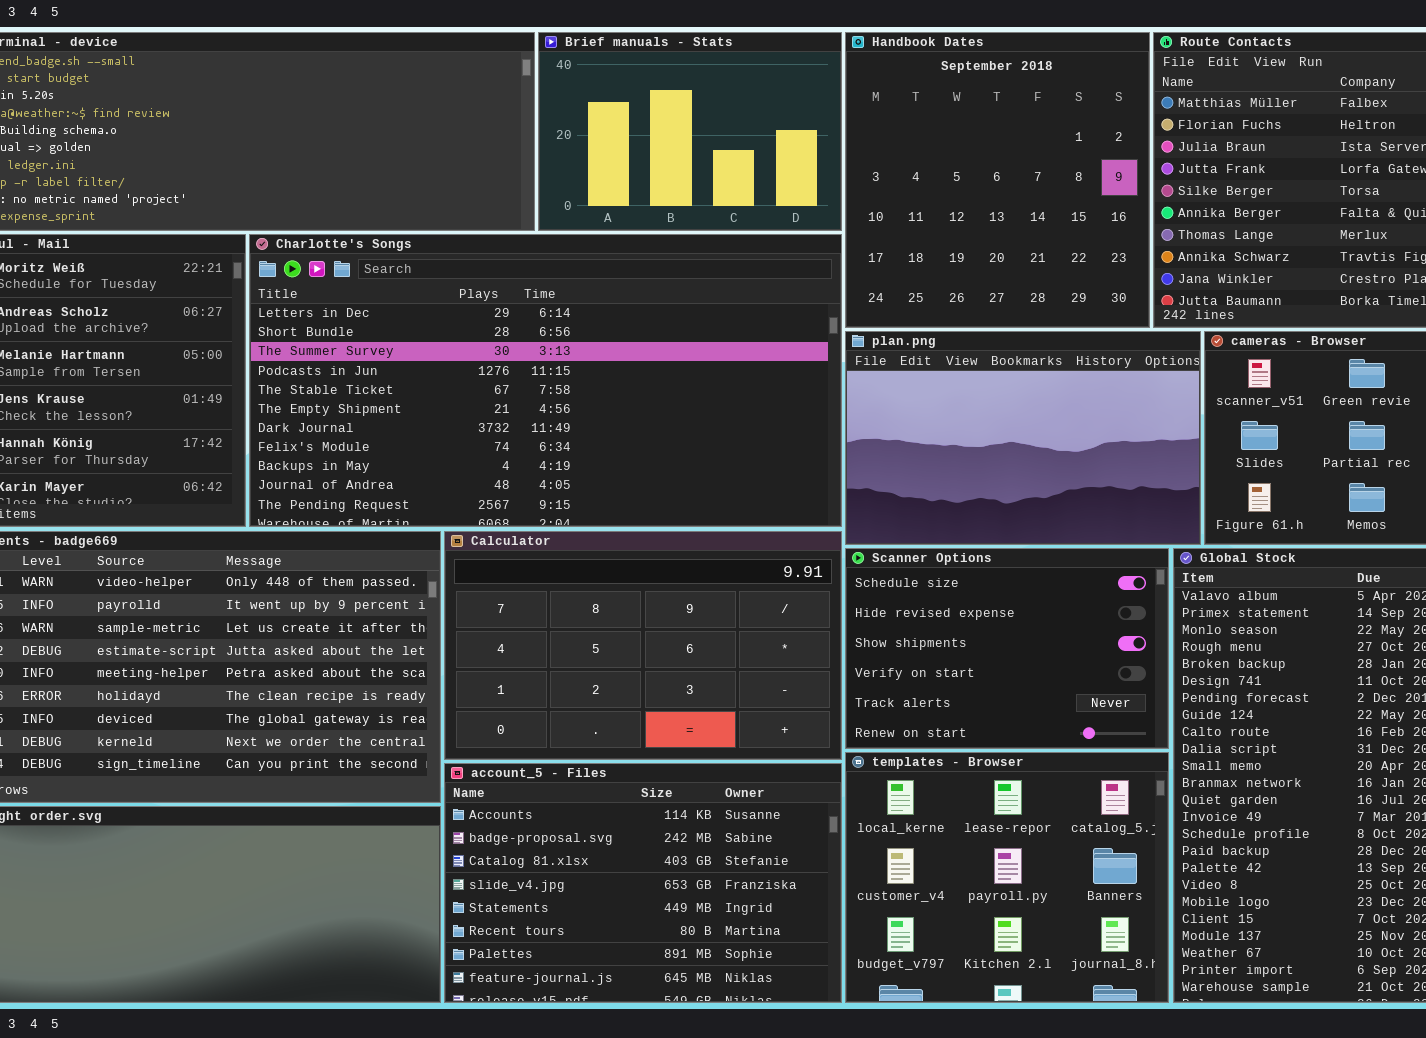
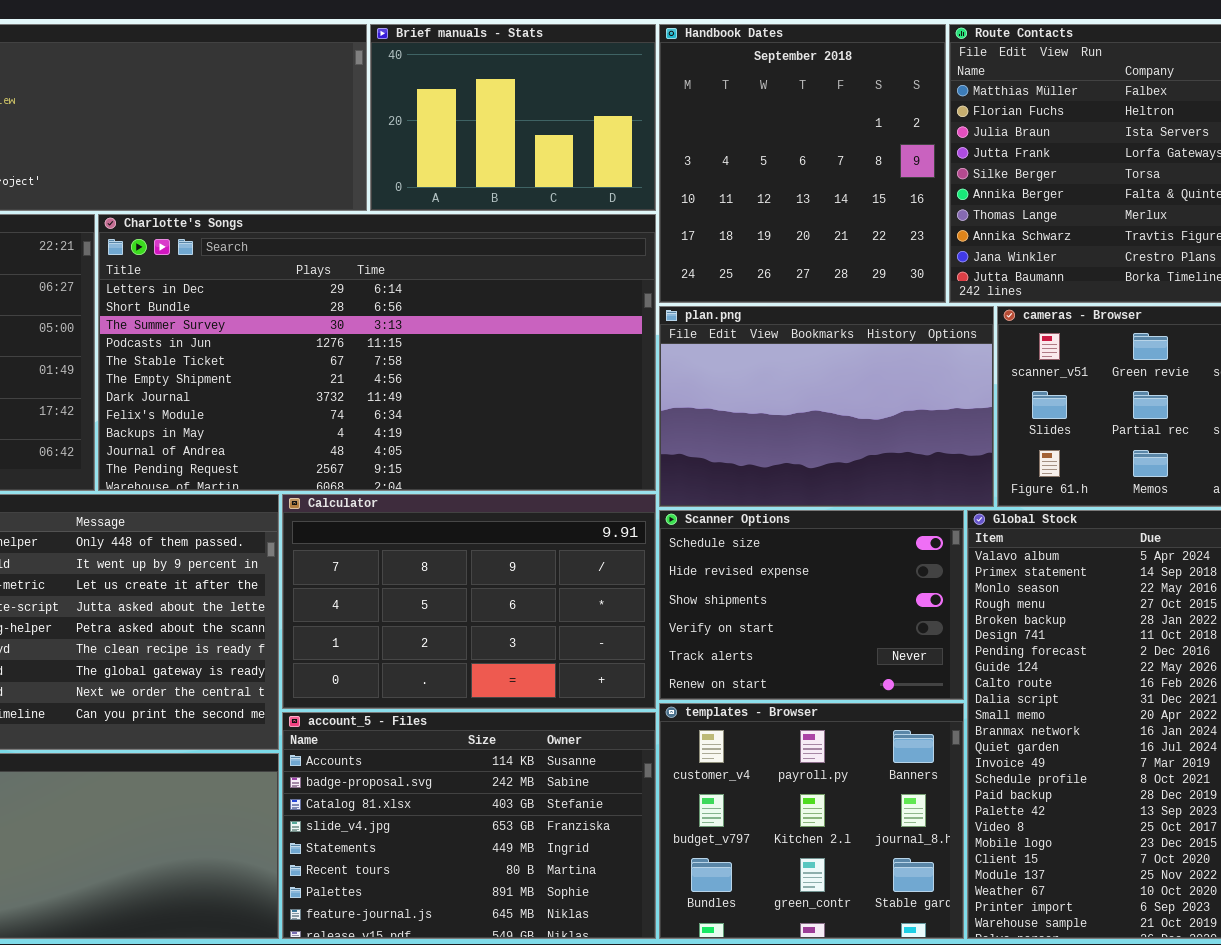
templates - Browser: [845,752,1169,1003] -> [659,703,964,939], scrolled down 1 row

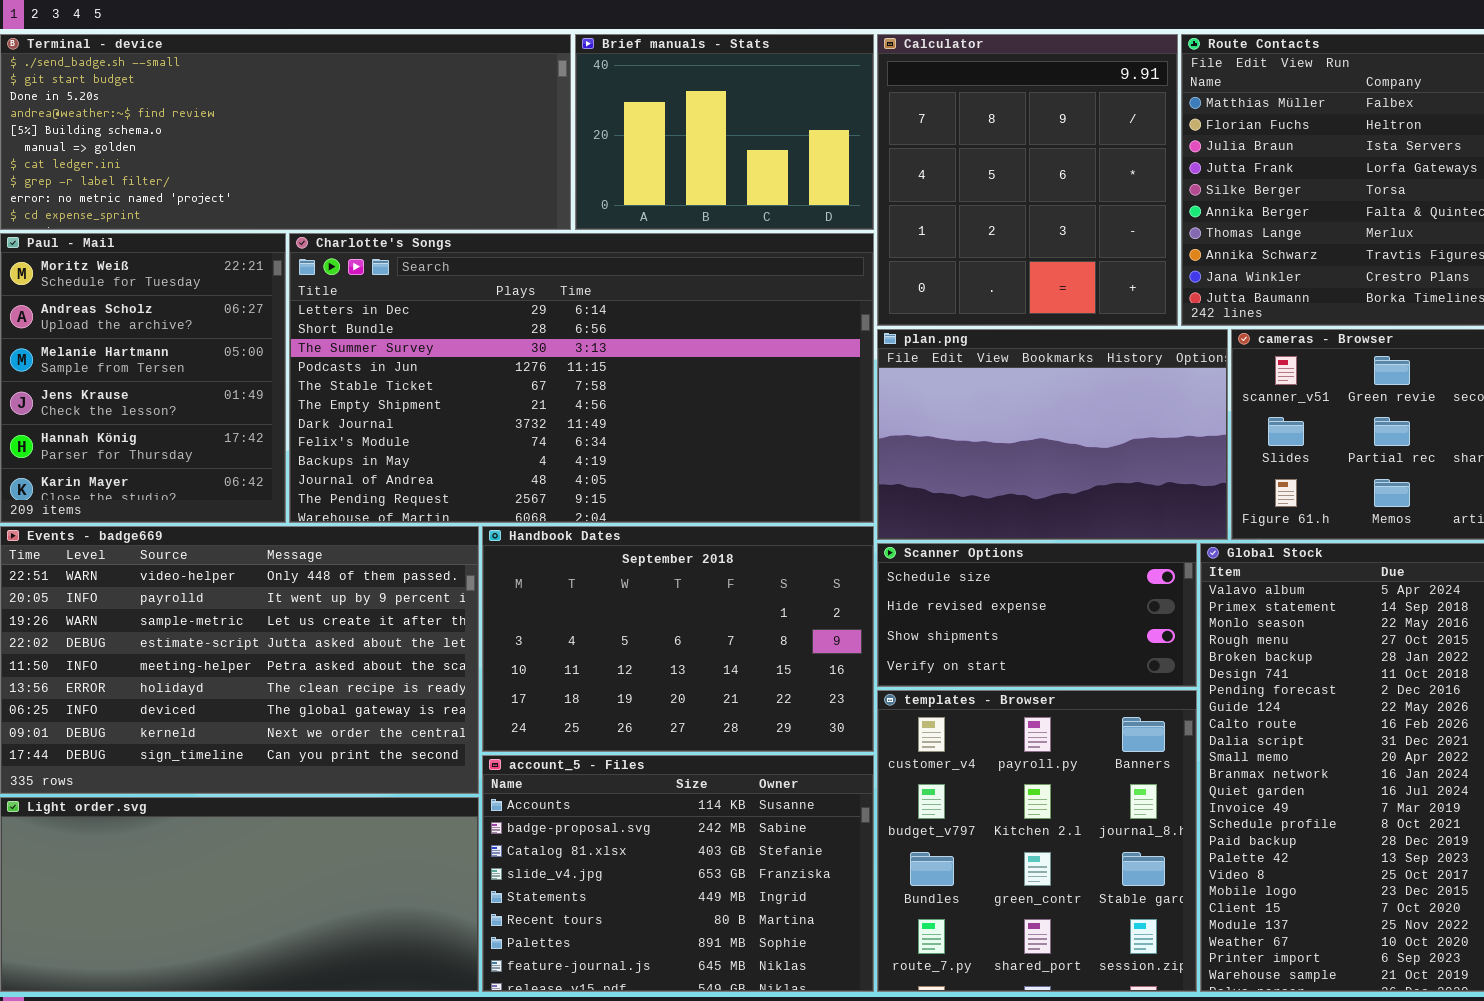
Handbook Dates: [659,24,946,303] -> [482,526,874,752], moved, resized
Calculator: [282,494,656,709] -> [877,34,1178,326], moved, resized
Scanner Options: [659,510,964,700] -> [877,543,1197,687], resized
templates - Browser: [659,703,964,939] -> [877,690,1197,992], resized

